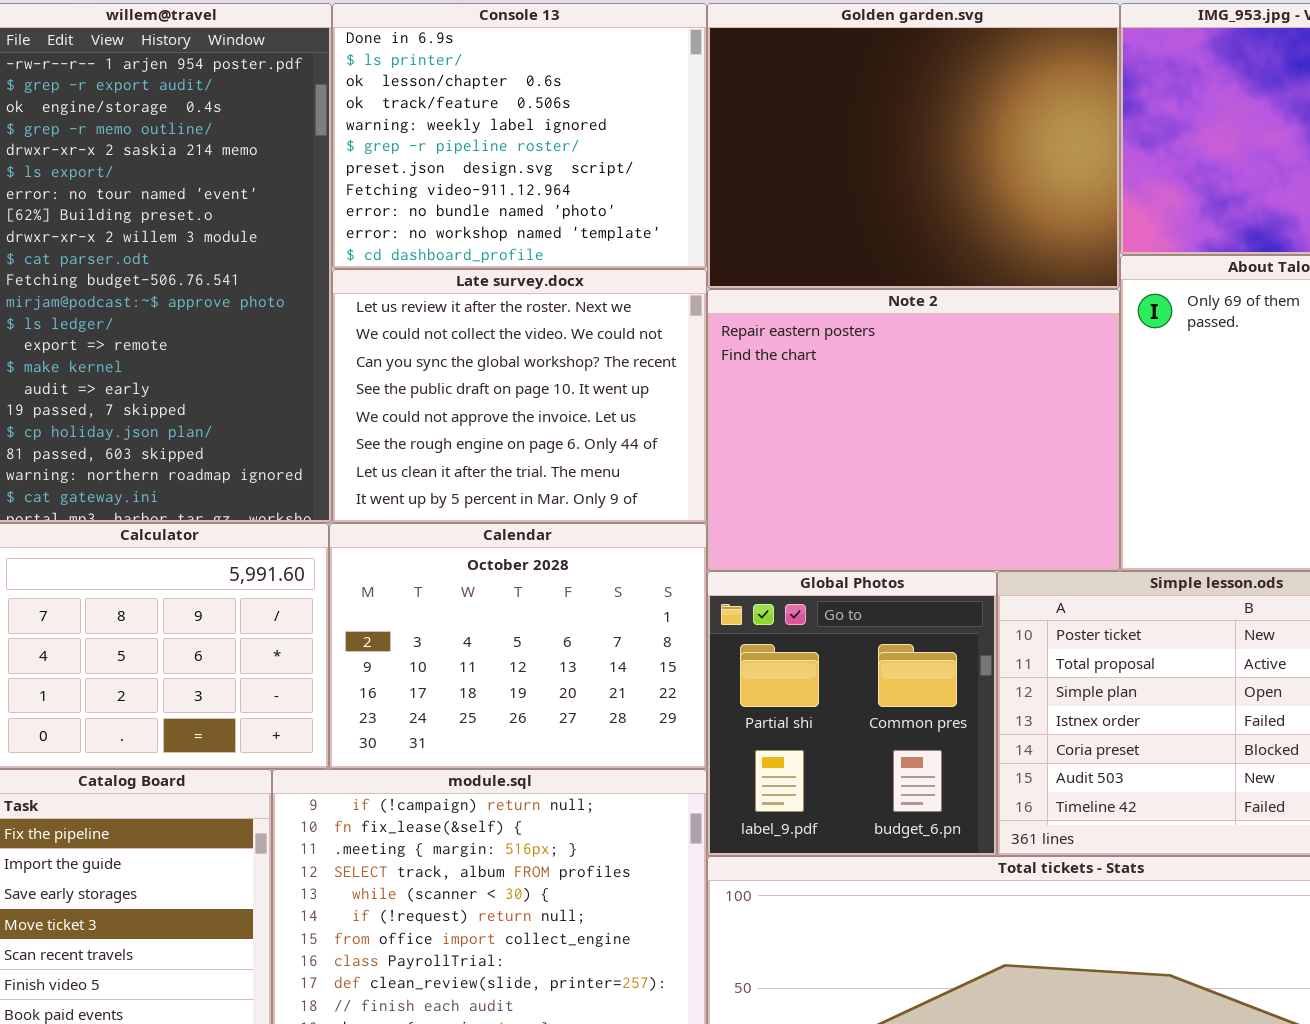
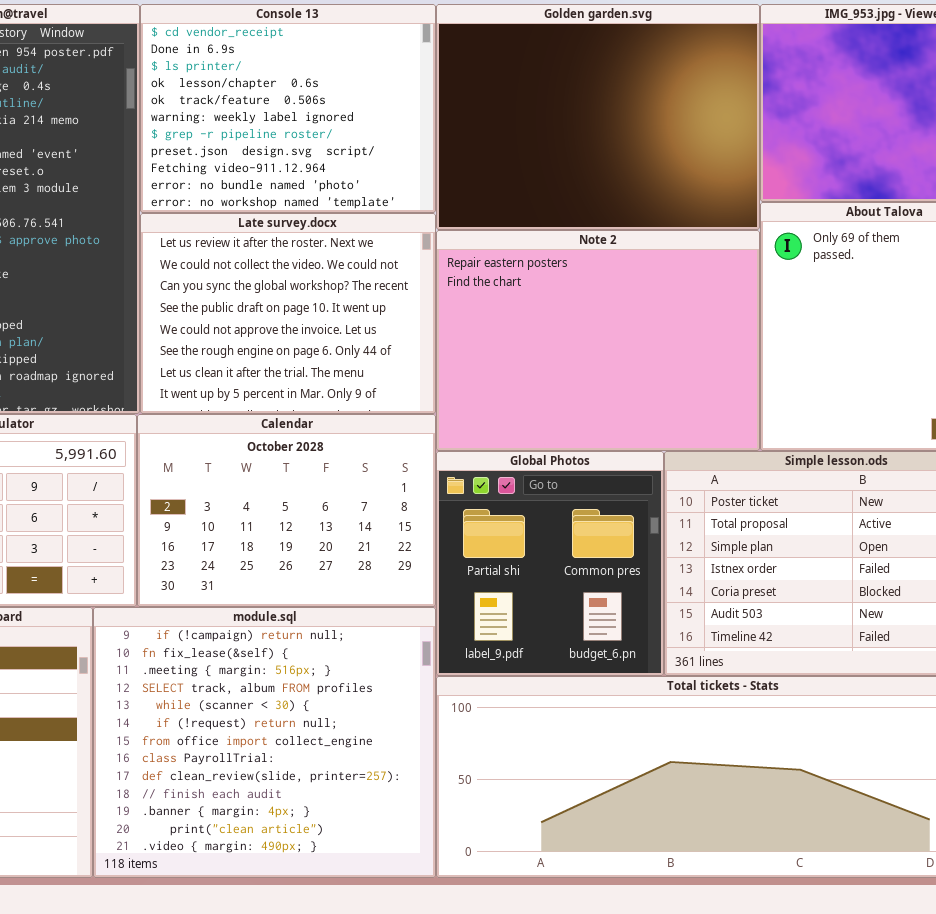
Console 13: [332,3,707,269] -> [140,4,436,213], scrolled up 1 row

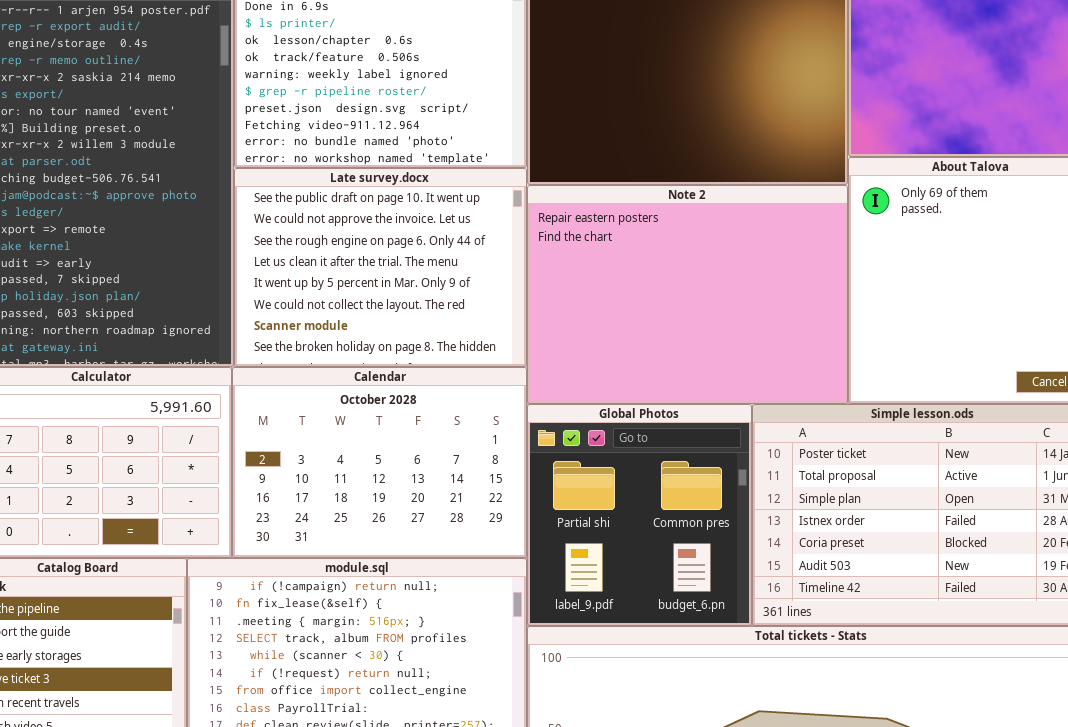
Late survey.docx: [140,213,436,414] -> [234,168,527,367], scrolled down 3 rows

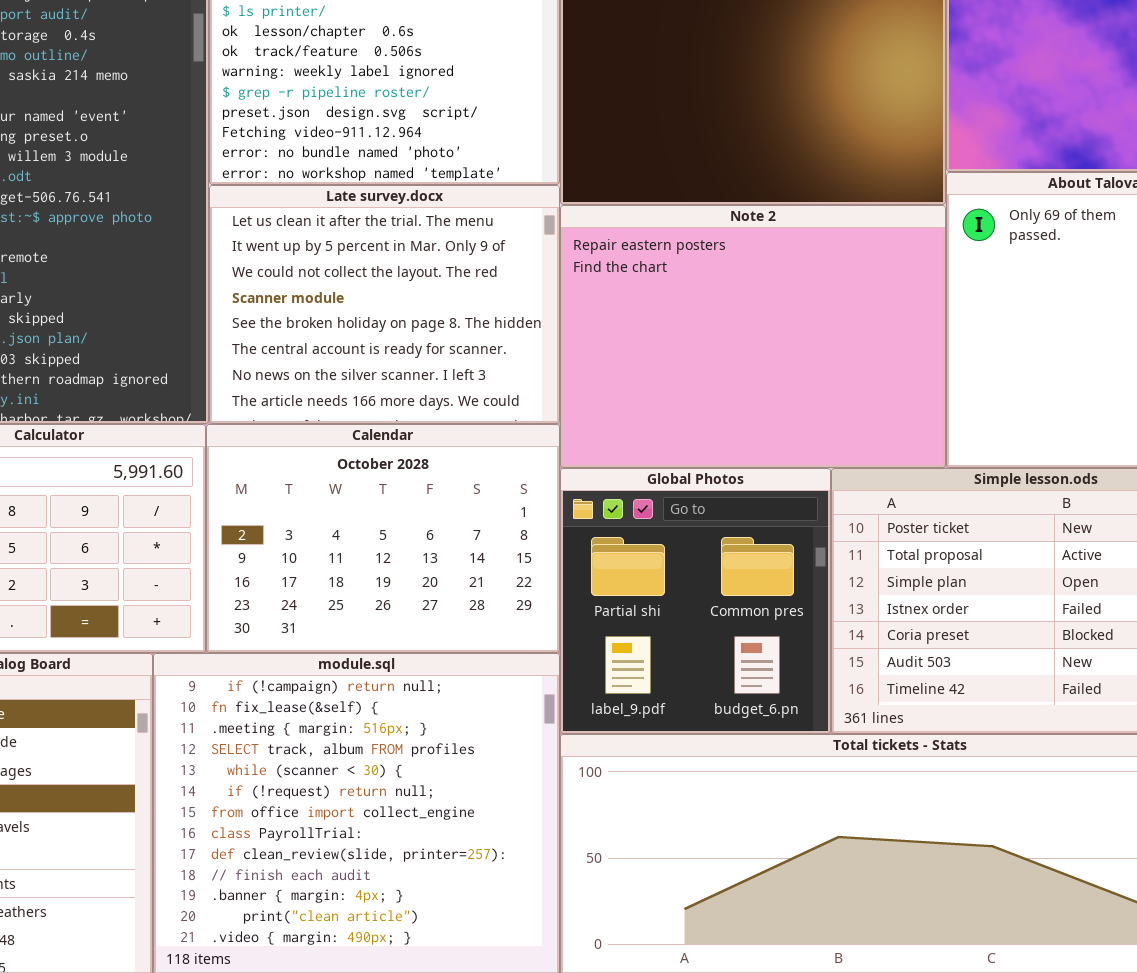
Late survey.docx: [234,168,527,367] -> [209,185,560,424], scrolled down 3 rows

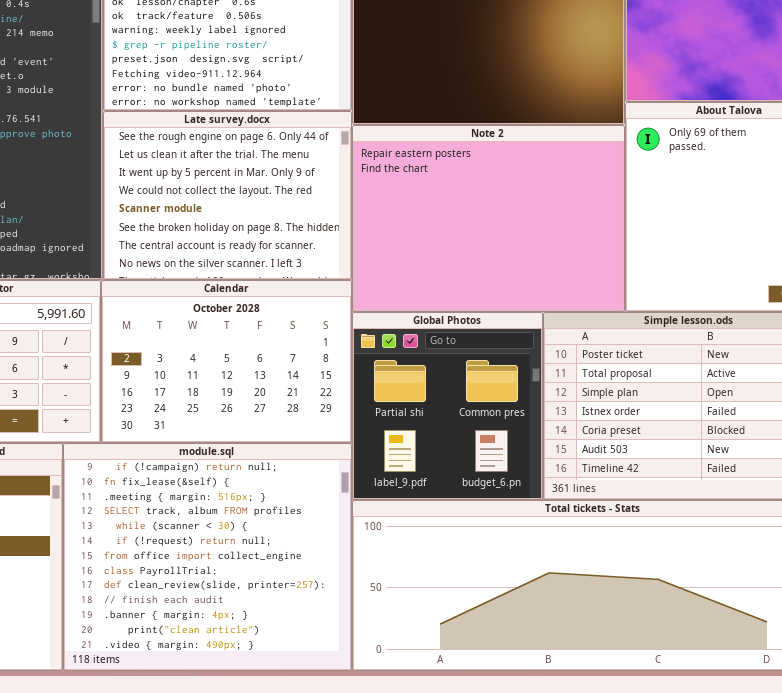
Late survey.docx: [209,185,560,424] -> [103,111,352,280], scrolled up 1 row

